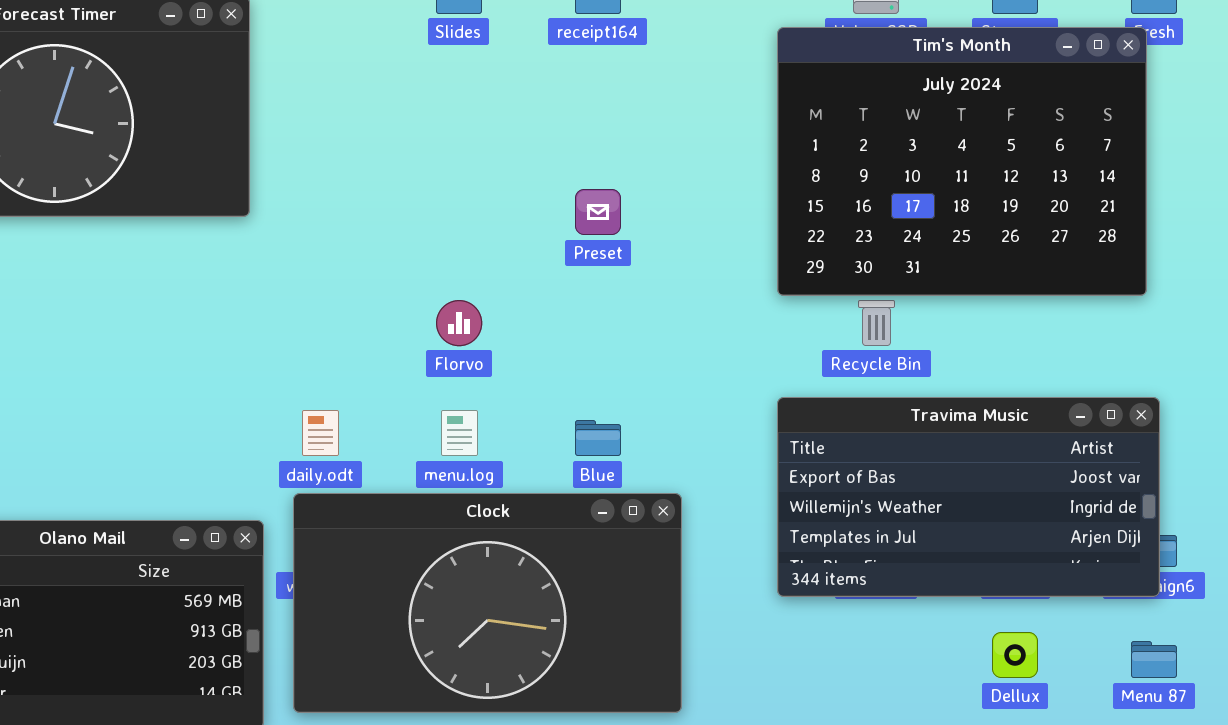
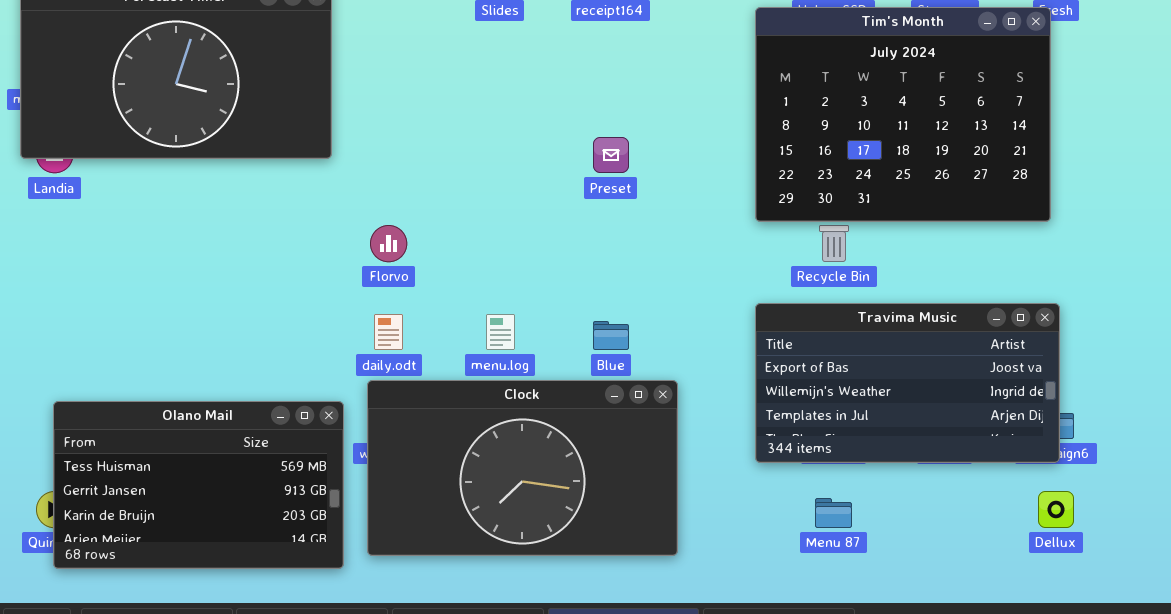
Florvo: [436,300,482,346] -> [370,225,407,262], moved
Dellux: [992,632,1038,678] -> [1038,491,1074,528], moved
Menu 87: [1131,641,1177,678] -> [815,498,852,528], moved

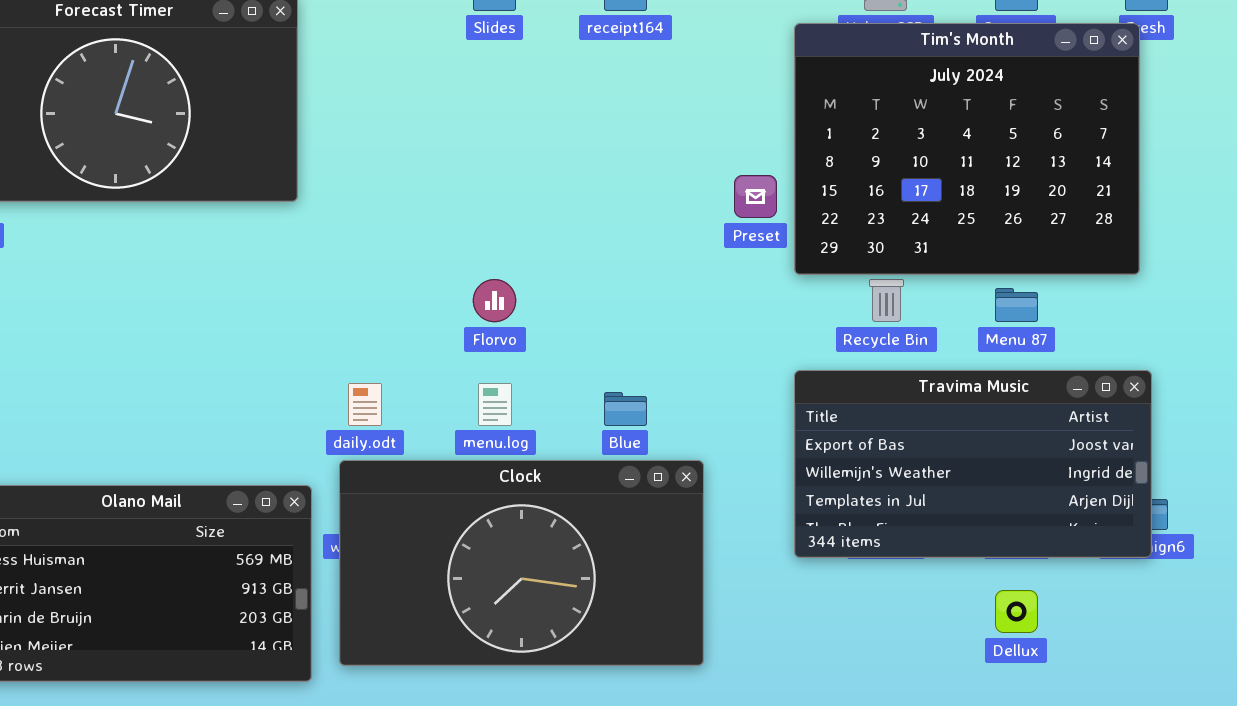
Preset: [593,137,629,173] -> [734,175,777,218], moved
Florvo: [370,225,407,262] -> [473,279,516,322], moved
Dellux: [1038,491,1074,528] -> [995,590,1038,633], moved
Menu 87: [815,498,852,528] -> [995,288,1038,322], moved

